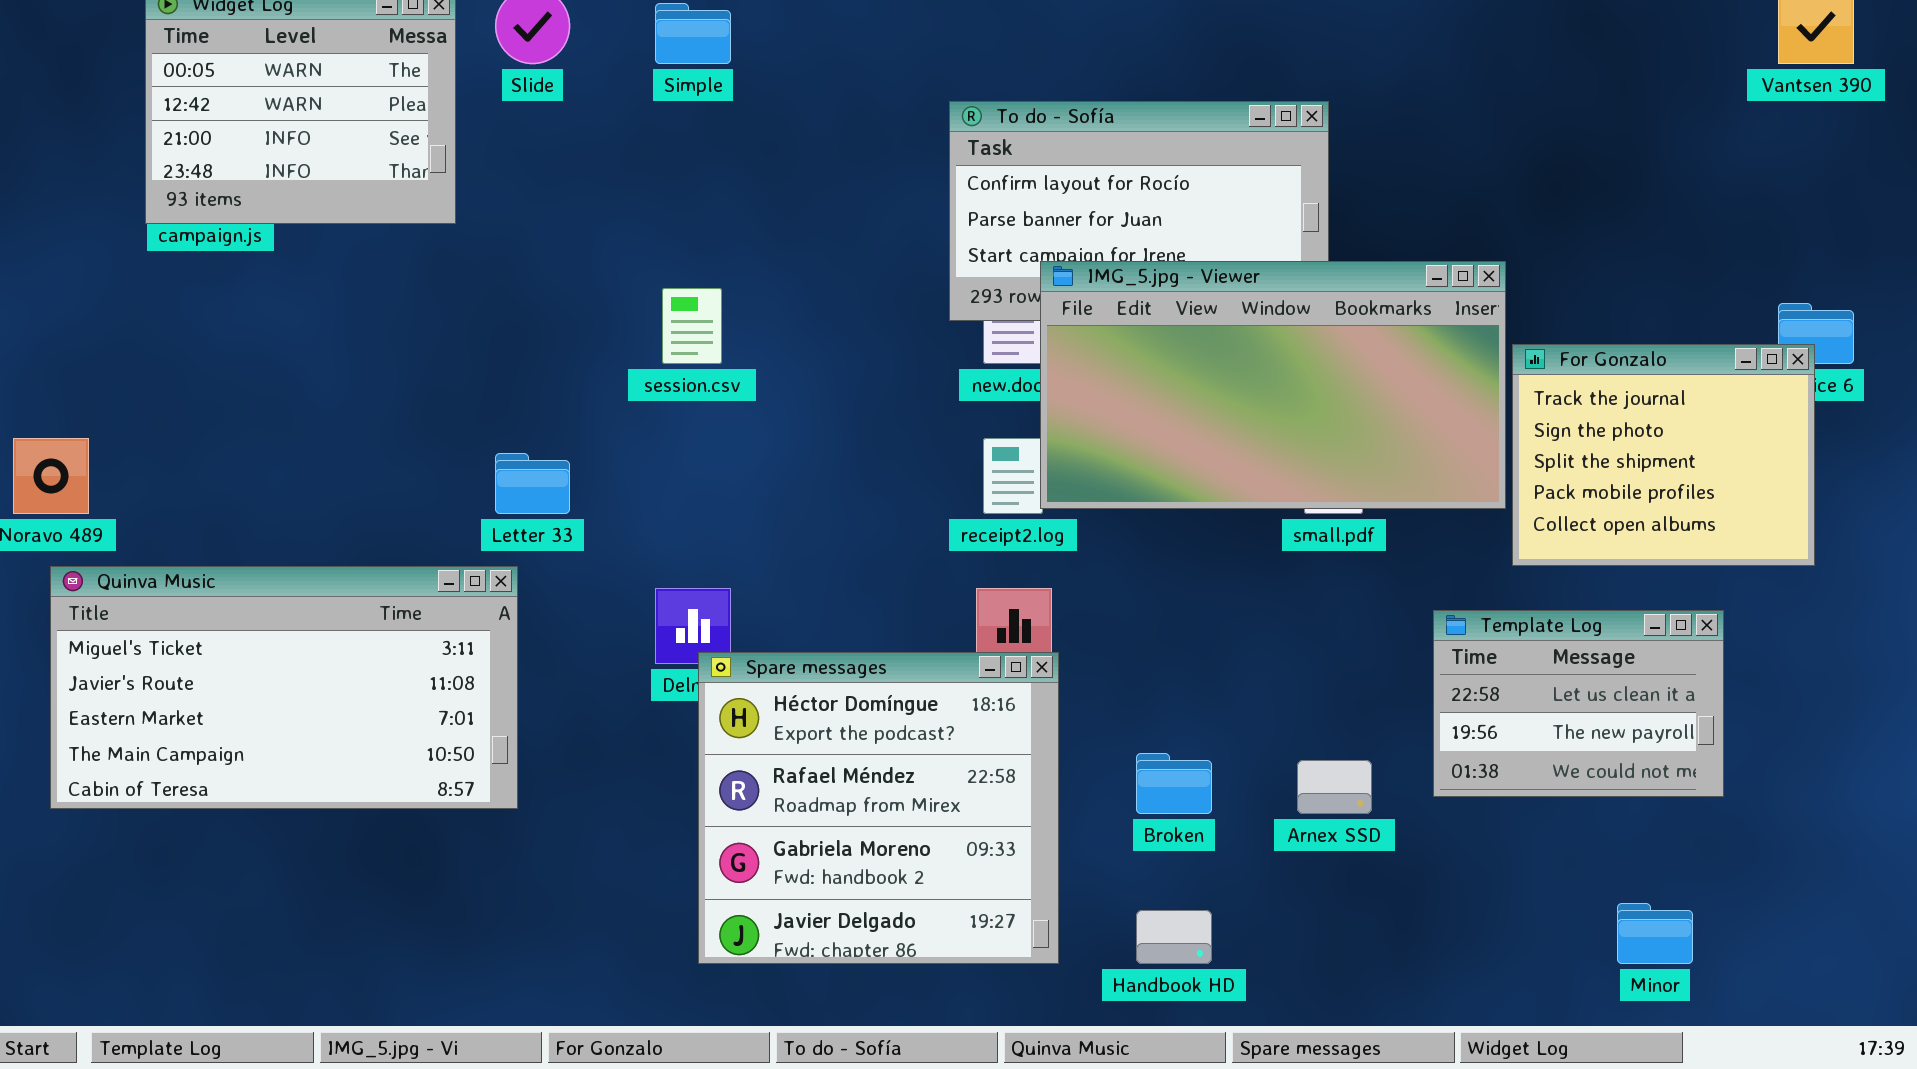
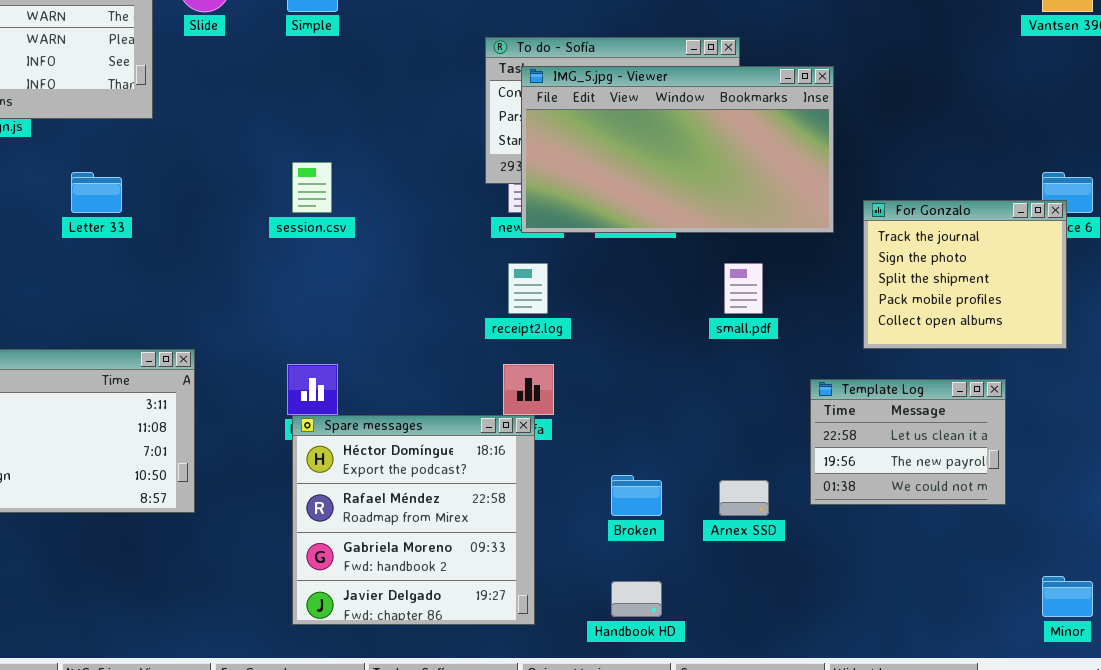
IMG_5.jpg - Viewer: [1040,261,1506,509] -> [521,66,834,233], moved
Letter 33: [495,453,570,514] -> [71,172,122,213], moved
Spare messages: [698,652,1059,964] -> [292,415,535,625], moved
Minor: [1617,903,1693,964] -> [1042,576,1093,617], moved

